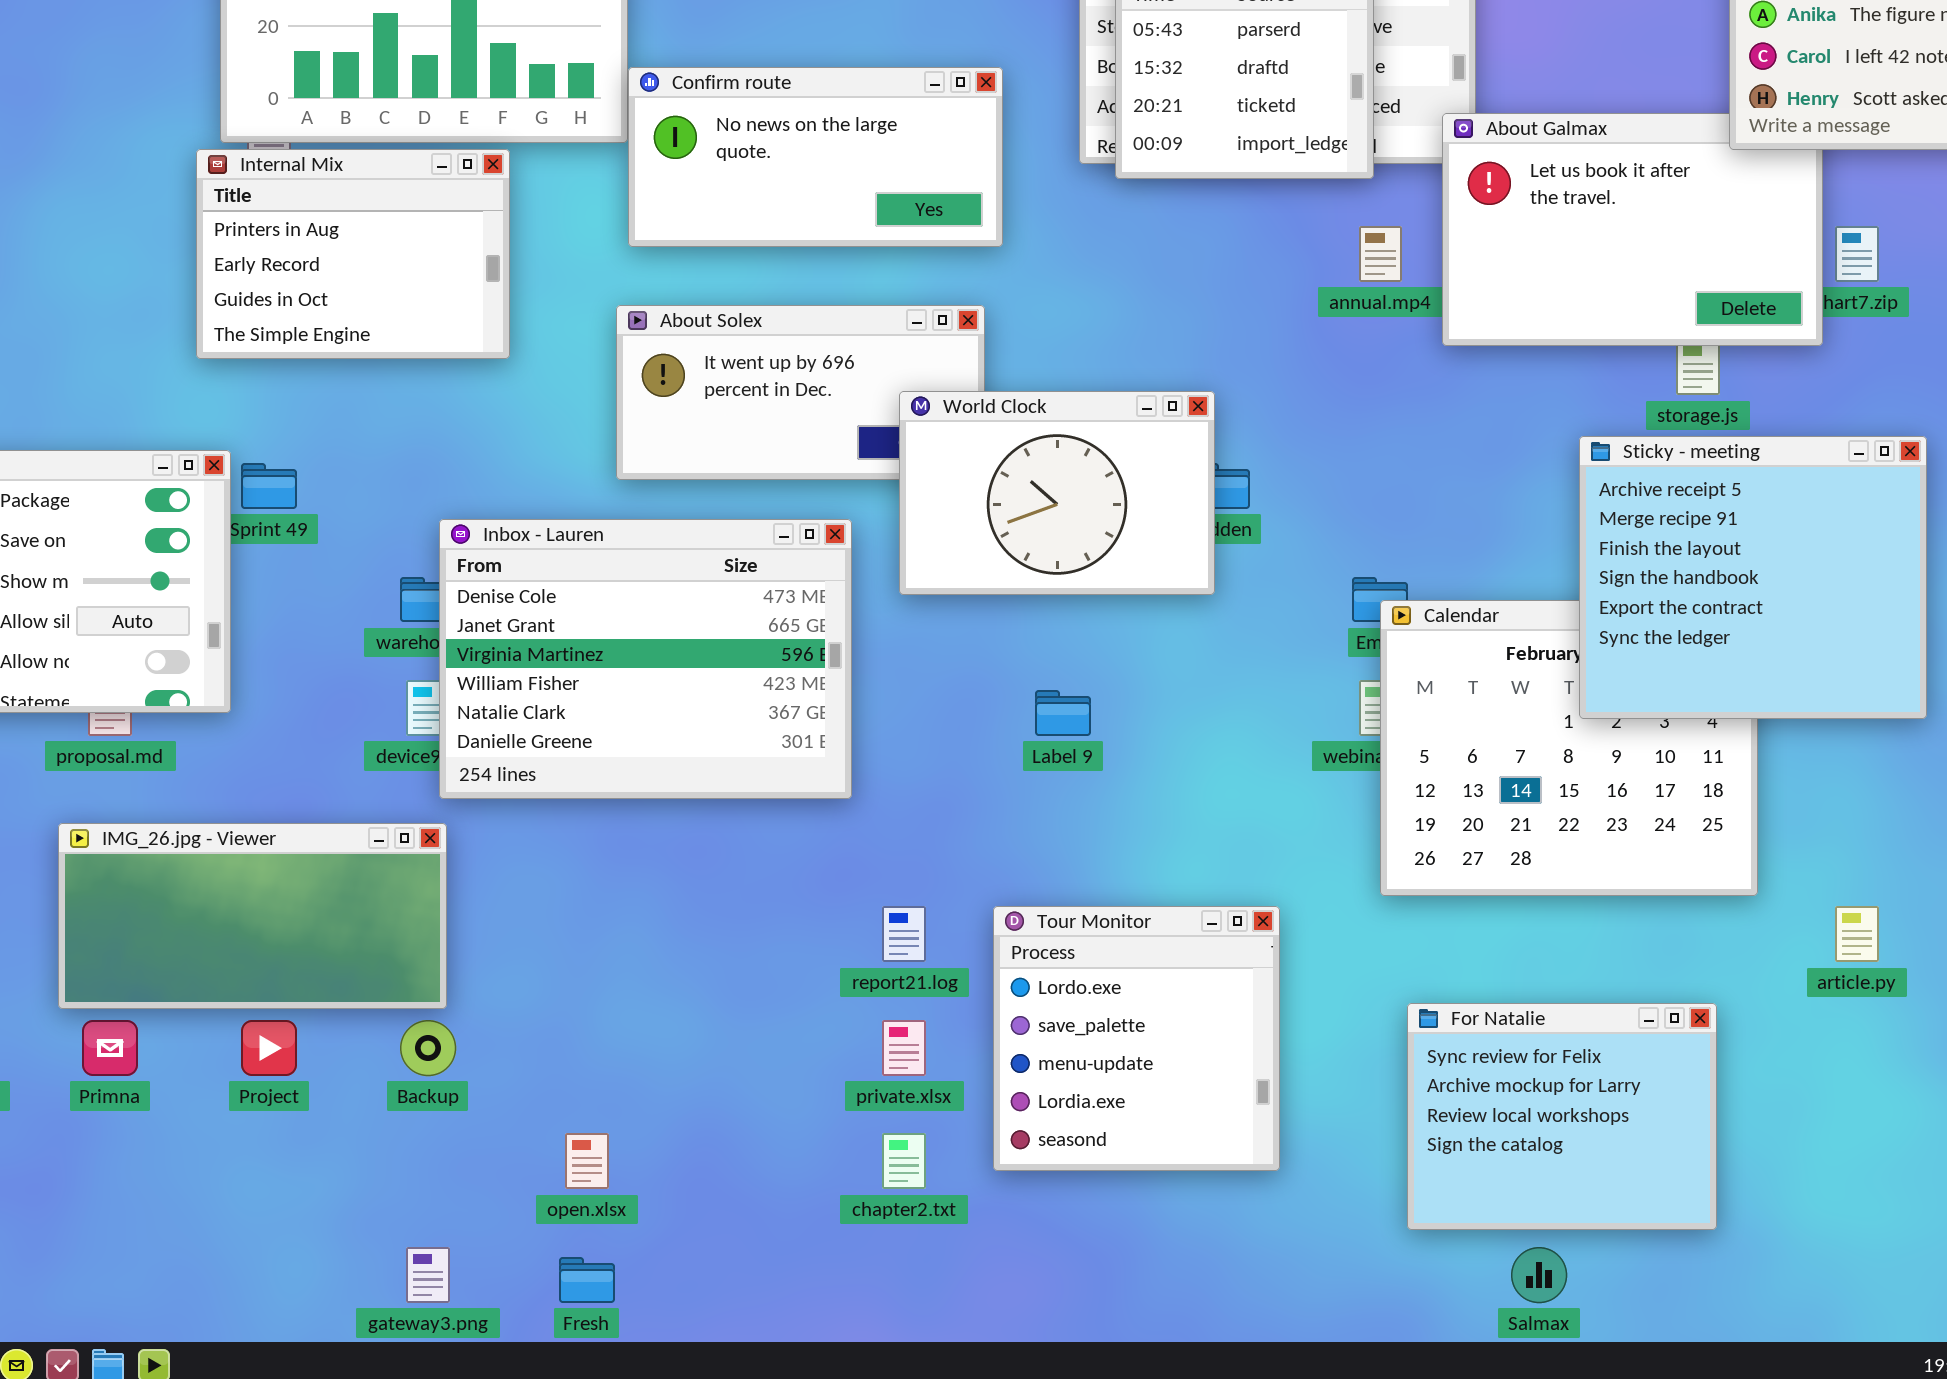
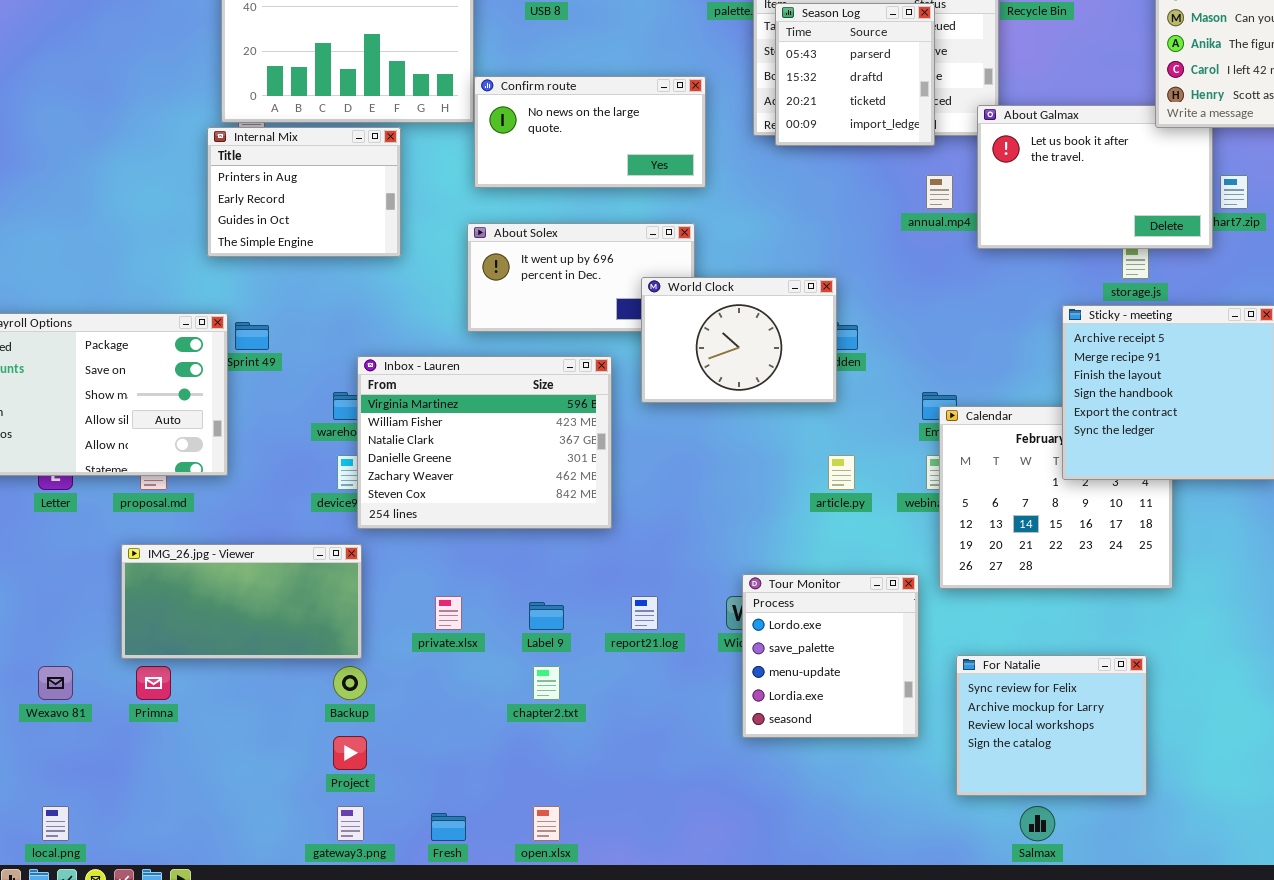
Inbox - Lauren: [439,519,852,799] -> [357,356,612,529], scrolled down 2 rows
Label 9: [1035,690,1091,736] -> [529,602,564,630], moved
Tour Monitor: [993,906,1280,1171] -> [742,574,919,738], moved
article.py: [1835,906,1879,962] -> [828,455,855,490], moved
Project: [241,1020,297,1076] -> [333,736,367,770], moved
private.xlsx: [882,1020,926,1076] -> [435,596,462,630], moved
open.xlsx: [565,1133,609,1189] -> [533,806,560,841], moved
chapter2.txt: [882,1133,926,1189] -> [533,666,560,700], moved

